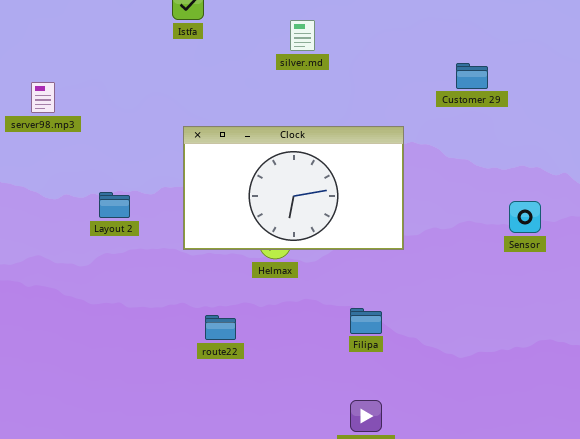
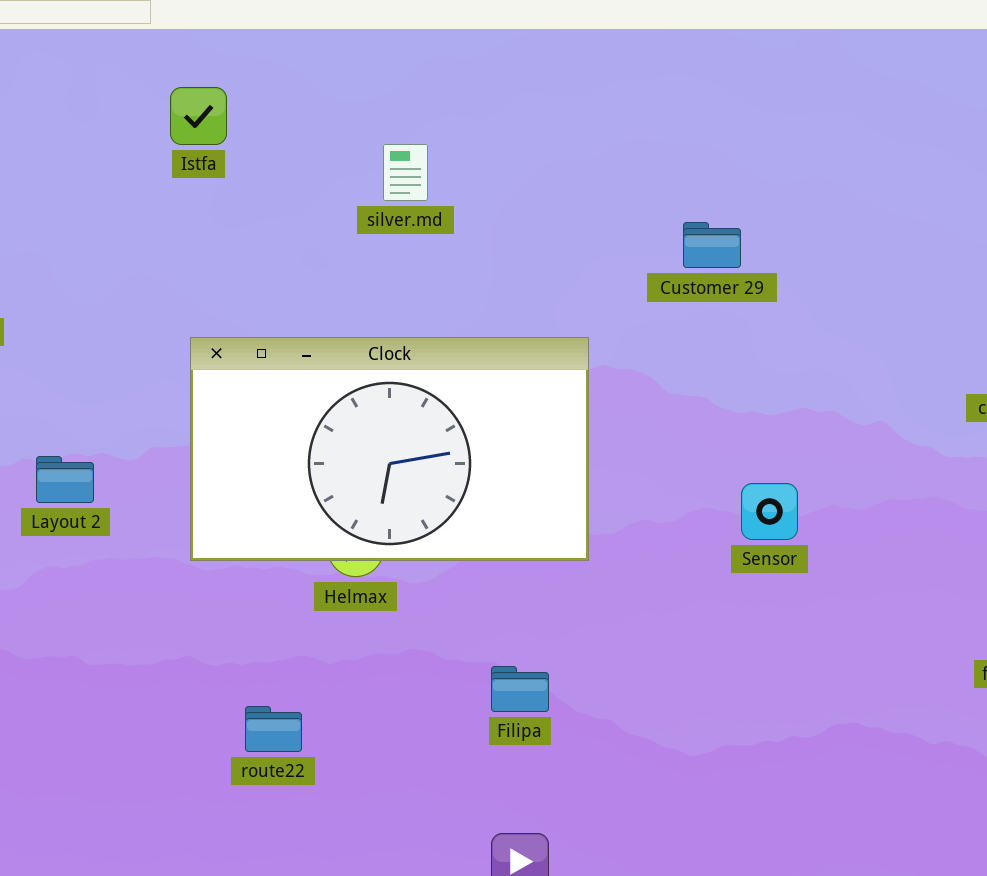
Sensor: [509,201,541,233] -> [741,483,798,540], moved
route22: [205,315,236,340] -> [245,706,302,752], moved

